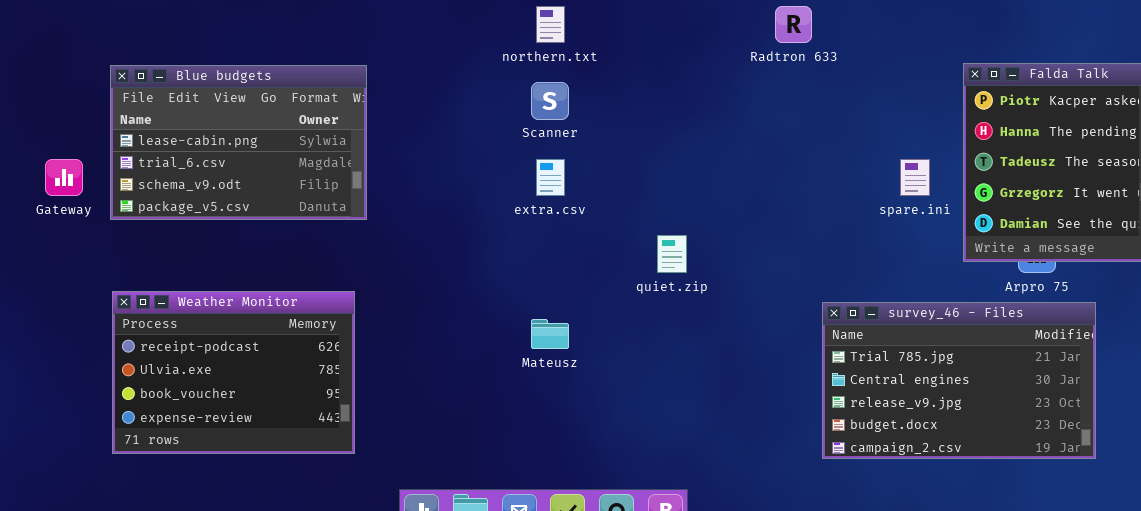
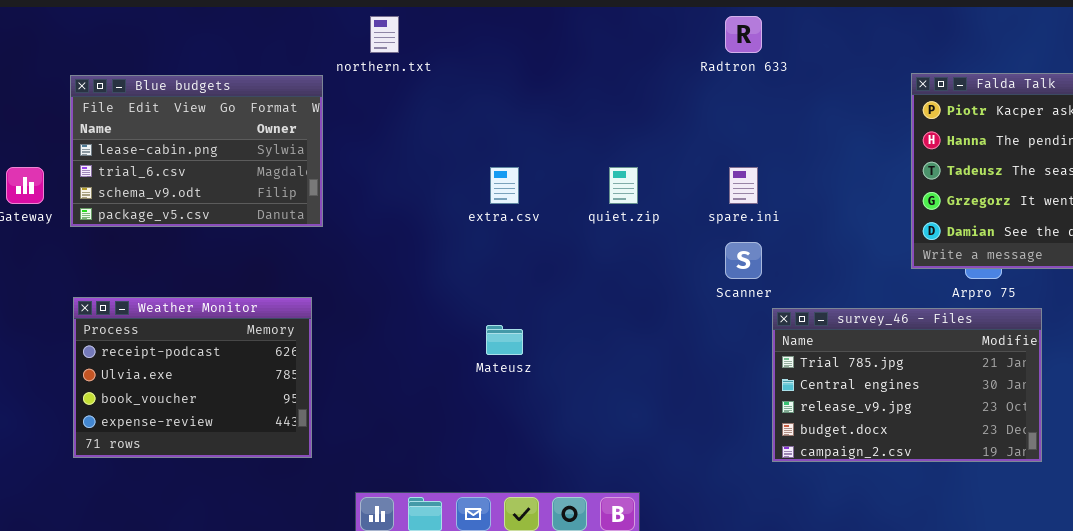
northern.txt: [536,6,565,43] -> [370,16,399,53], moved
Scanner: [531,82,569,120] -> [725,242,762,279], moved
spare.ini: [900,159,930,196] -> [729,167,758,204], moved
quiet.zip: [657,235,687,273] -> [609,167,638,204], moved

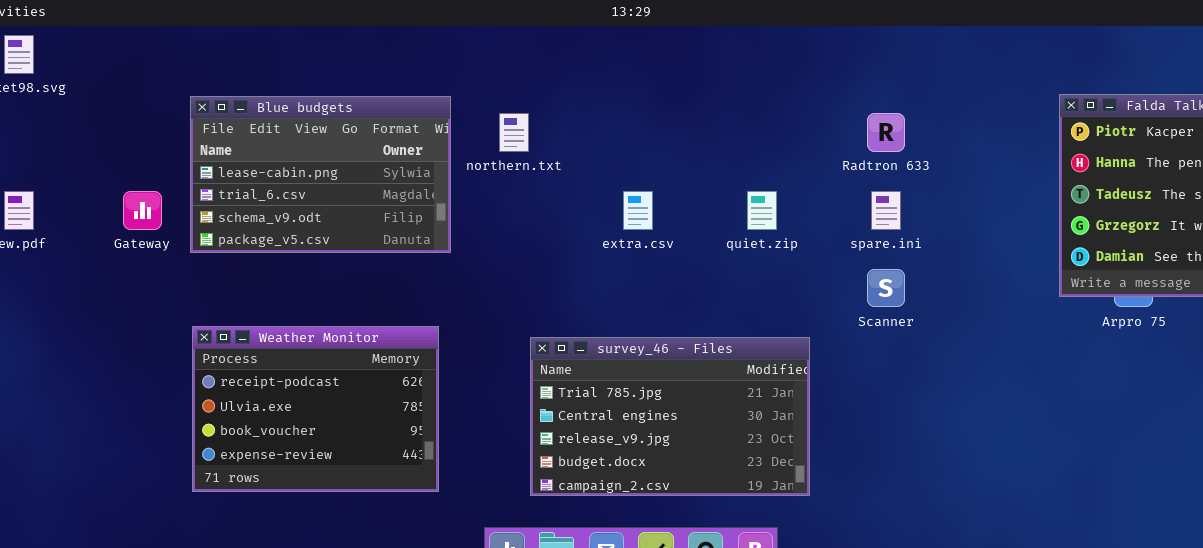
northern.txt: [370,16,399,53] -> [499,113,529,152], moved
Radtron 633: [725,16,762,53] -> [867,113,905,152], moved
survey_46 - Files: [772,308,1042,462] -> [530,337,810,496], moved

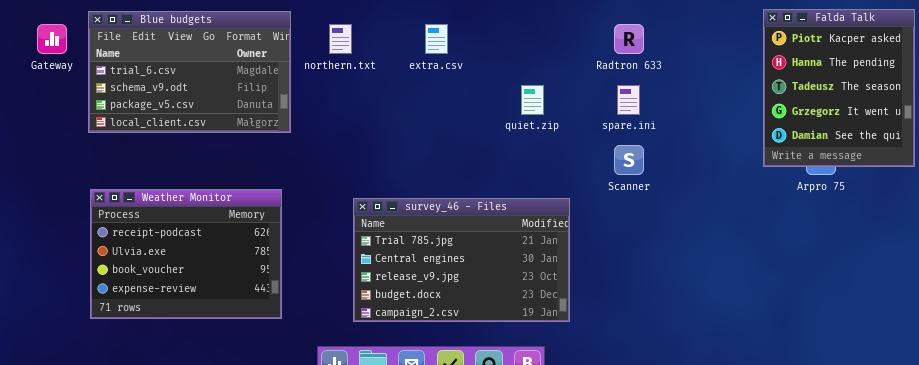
Blue budgets: [190,96,451,253] -> [88,11,291,133], scrolled down 1 row
Gateway: [123,191,162,230] -> [37,24,67,54], moved
extra.csv: [623,191,653,230] -> [425,24,448,54], moved

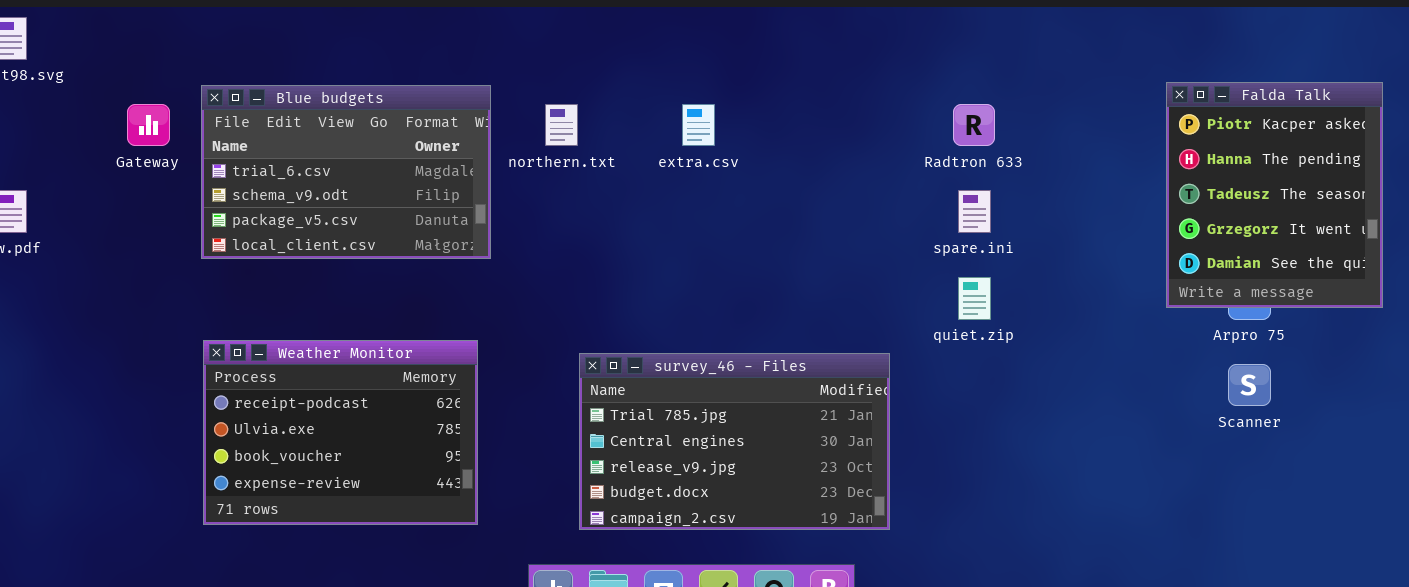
quiet.zip: [521,85,544,115] -> [958,277,991,320], moved
Scanner: [614,145,644,175] -> [1228,364,1271,406], moved

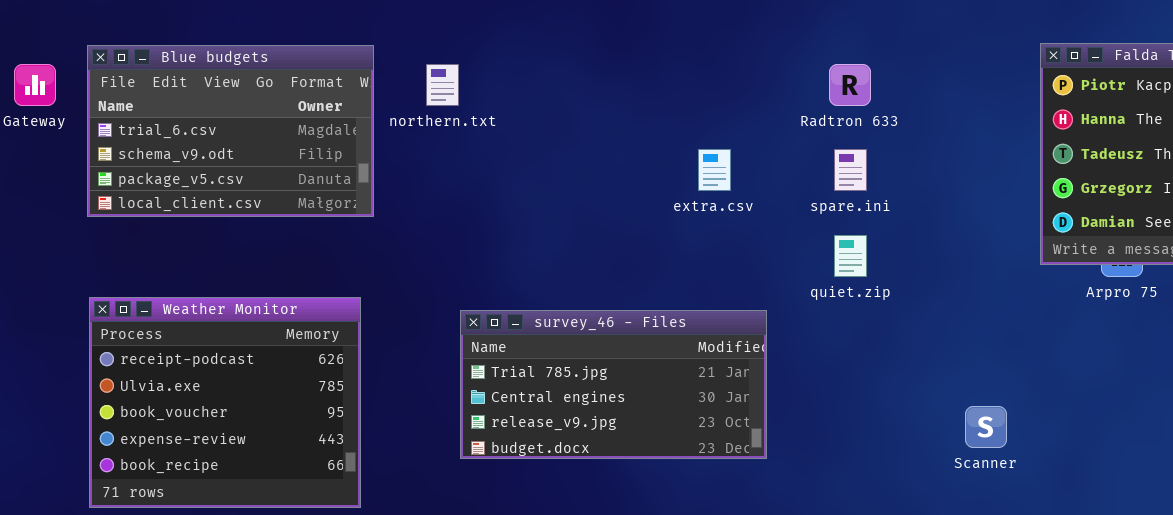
extra.csv: [682,104,715,146] -> [698,149,731,191], moved
Weather Monitor: [203,340,478,525] -> [89,297,361,508], resized
survey_46 - Files: [579,353,890,530] -> [460,310,767,459], resized
Scanner: [1228,364,1271,406] -> [965,406,1007,448], moved

